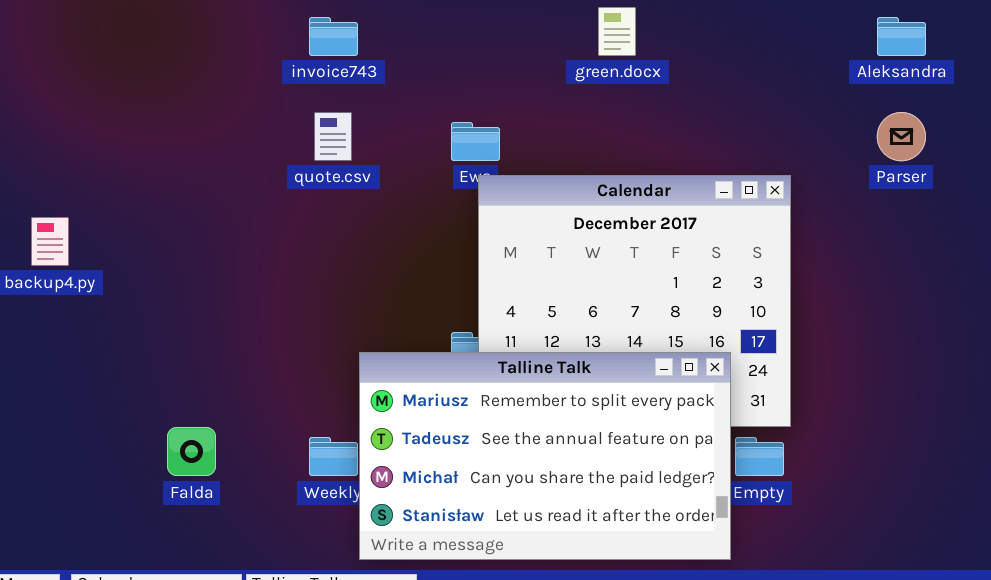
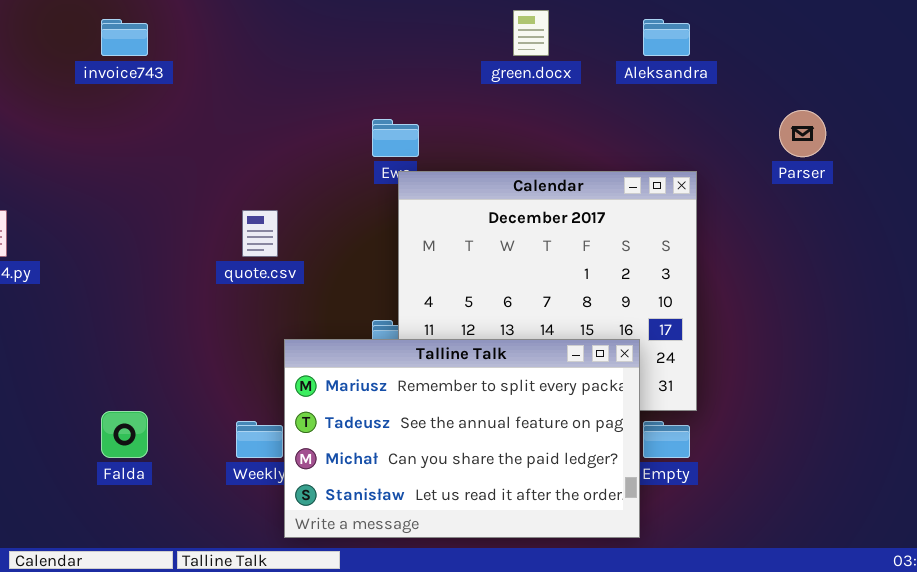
invoice743: [309,17,358,56] -> [101,19,148,56], moved
Aleksandra: [877,17,926,56] -> [643,19,690,56], moved
quote.csv: [314,112,352,161] -> [242,210,278,257], moved

